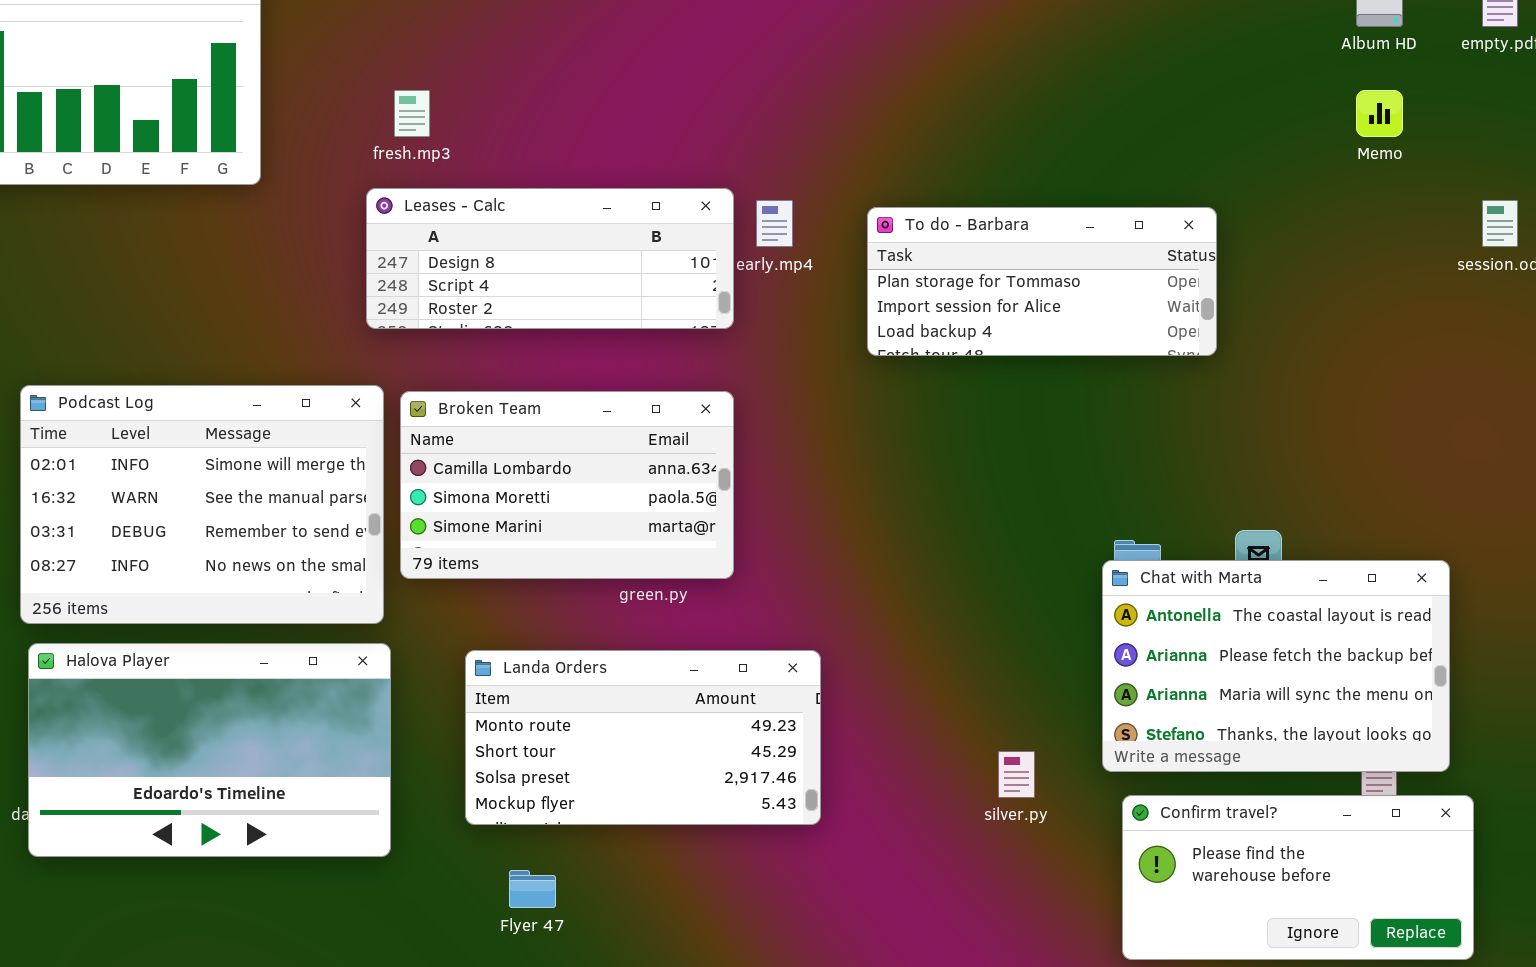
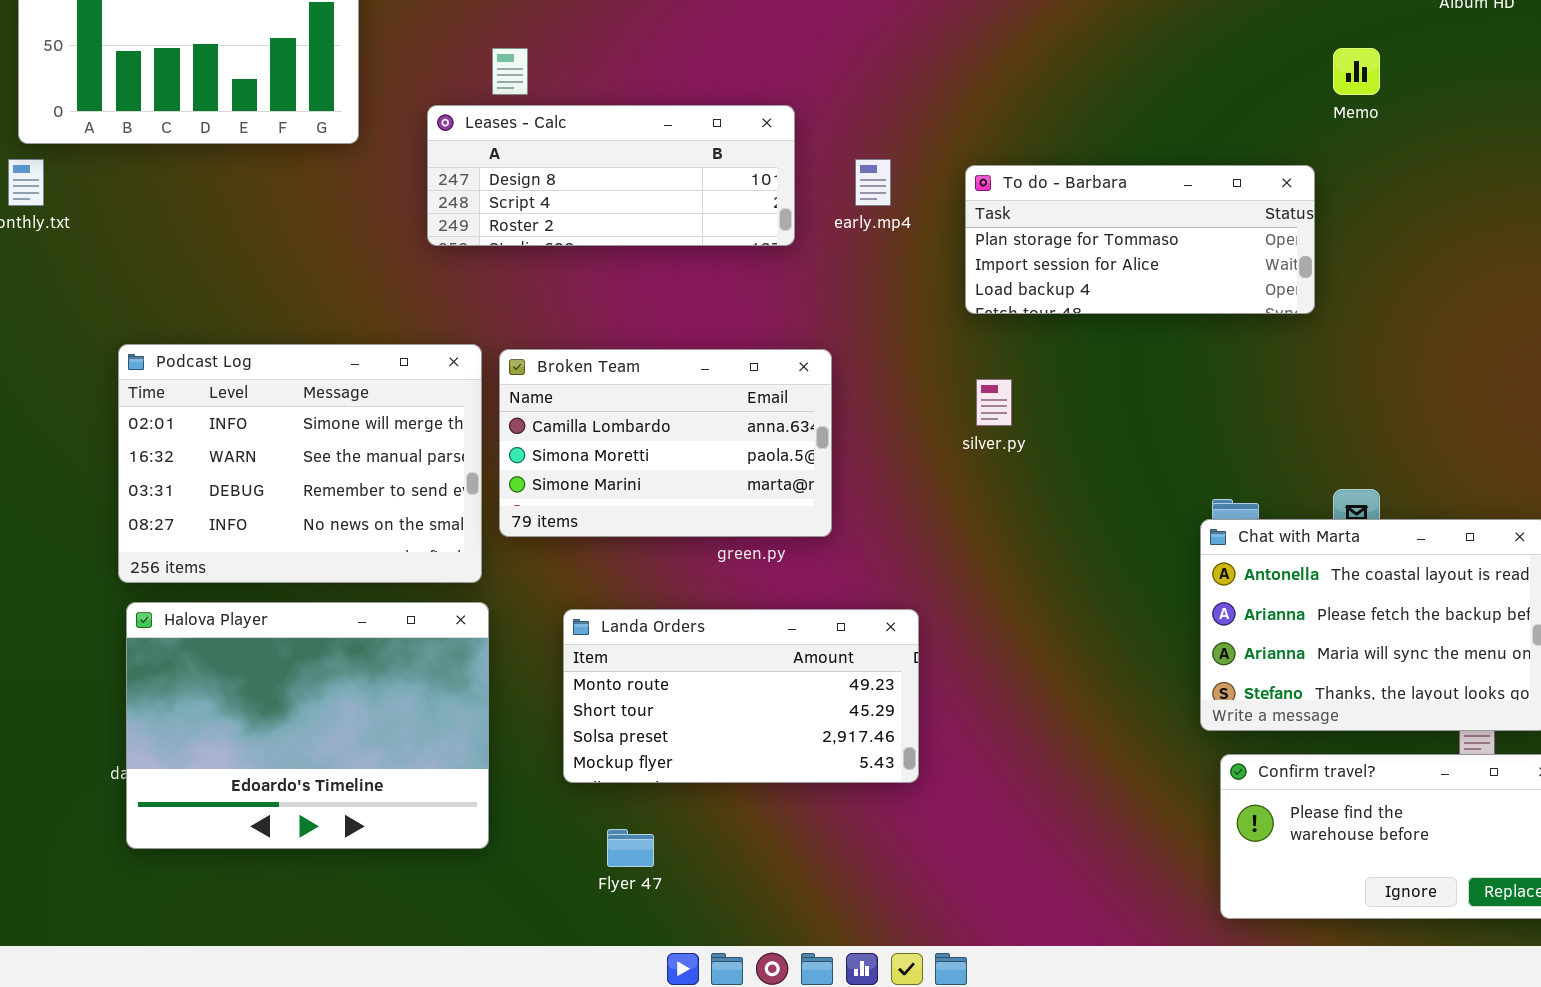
Memo: [1356,90,1403,137] -> [1333,48,1380,95], moved
Leases - Calc: [366,188,734,329] -> [427,105,795,246], moved
Halova Player: [28,643,391,857] -> [126,602,489,849], resized
silver.py: [998,751,1035,798] -> [976,379,1012,426], moved

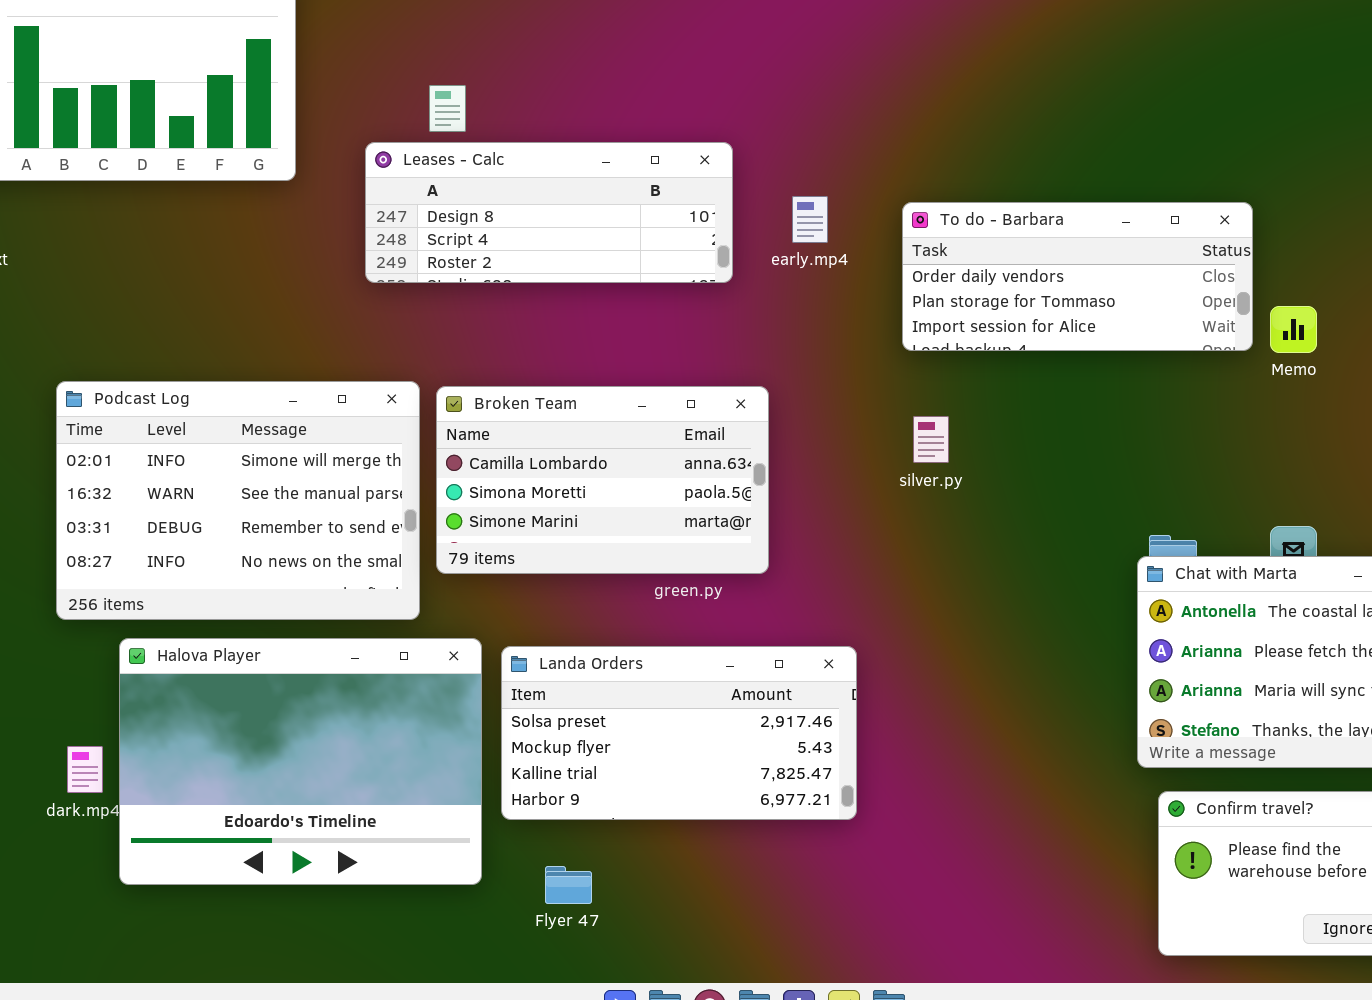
Memo: [1333,48,1380,95] -> [1270,306,1317,353], moved
To do - Barbara: [965,165,1315,314] -> [902,202,1253,351], scrolled up 1 row
Halova Player: [126,602,489,849] -> [119,638,482,885], moved
Landa Orders: [563,609,919,783] -> [501,646,857,820], scrolled down 2 rows

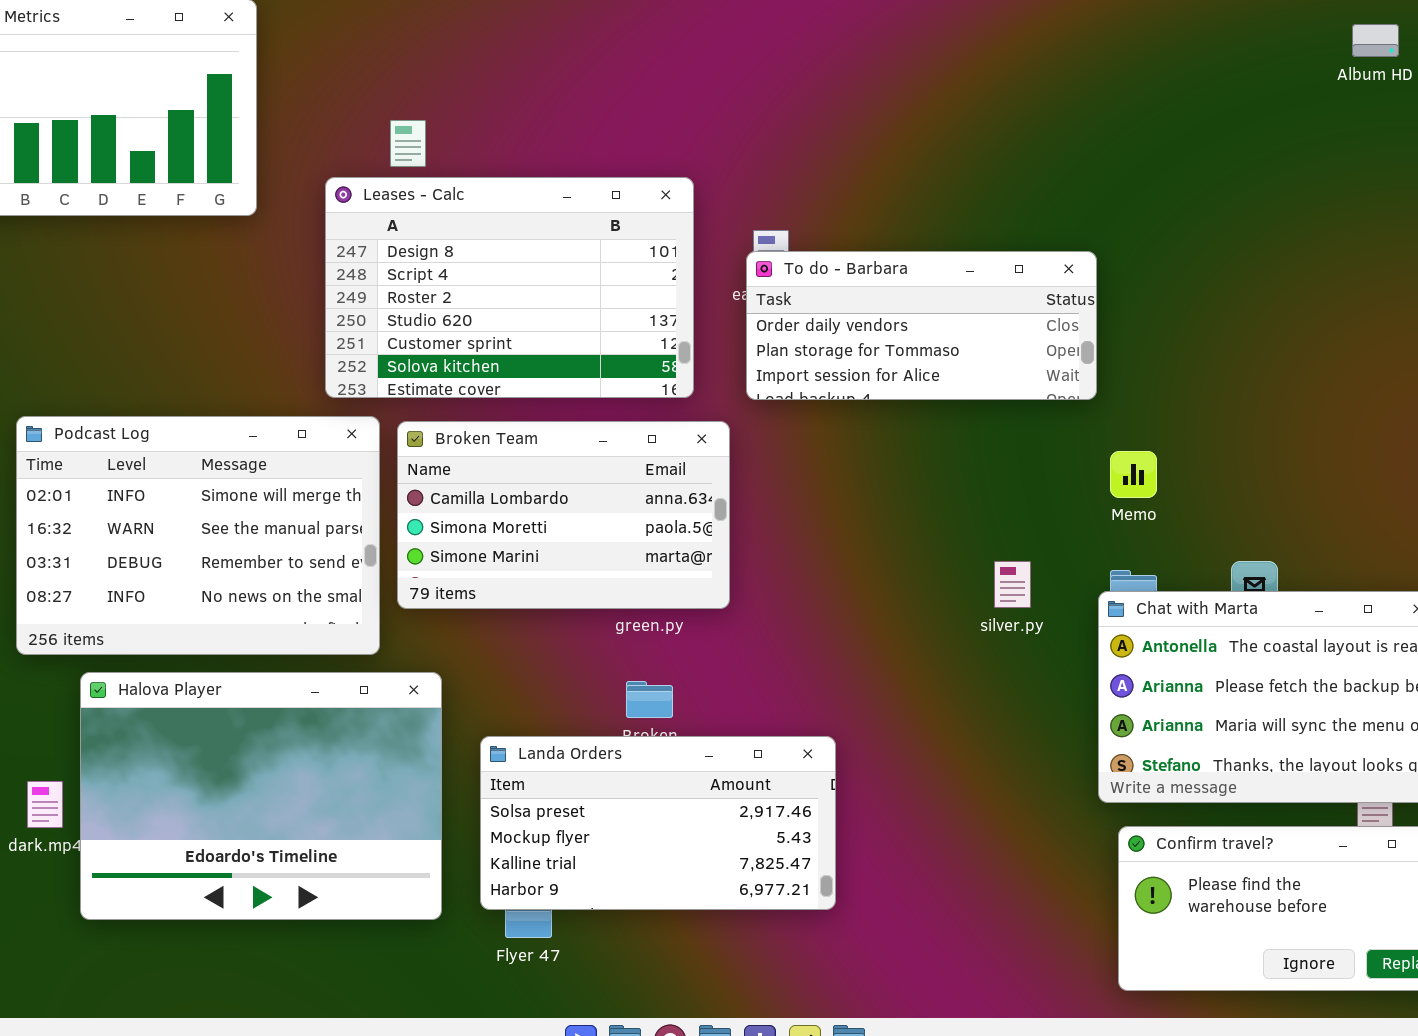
Leases - Calc: [365,142,733,283] -> [325,177,694,398], resized
To do - Barbara: [902,202,1253,351] -> [746,251,1097,400], moved
Memo: [1270,306,1317,353] -> [1110,451,1157,498], moved
silver.py: [913,416,949,463] -> [994,561,1031,608], moved
Landa Orders: [501,646,857,820] -> [480,736,836,910], moved

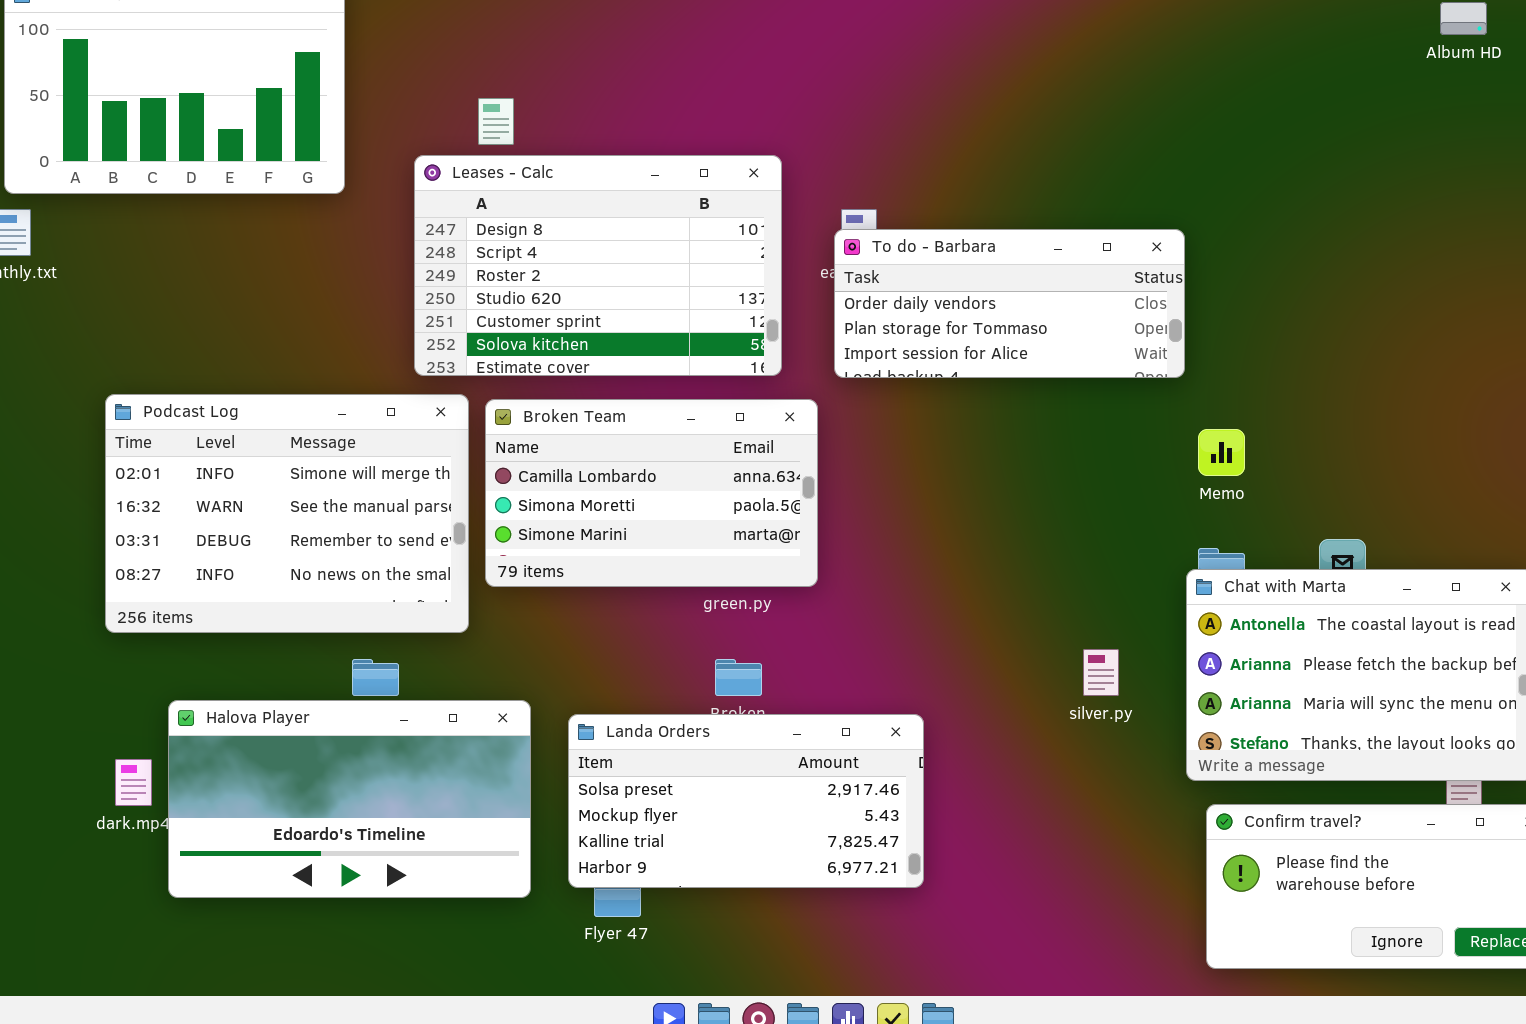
silver.py: [994,561,1031,608] -> [1083,649,1119,696], moved
Halova Player: [80,672,442,920] -> [168,700,531,898], resized

